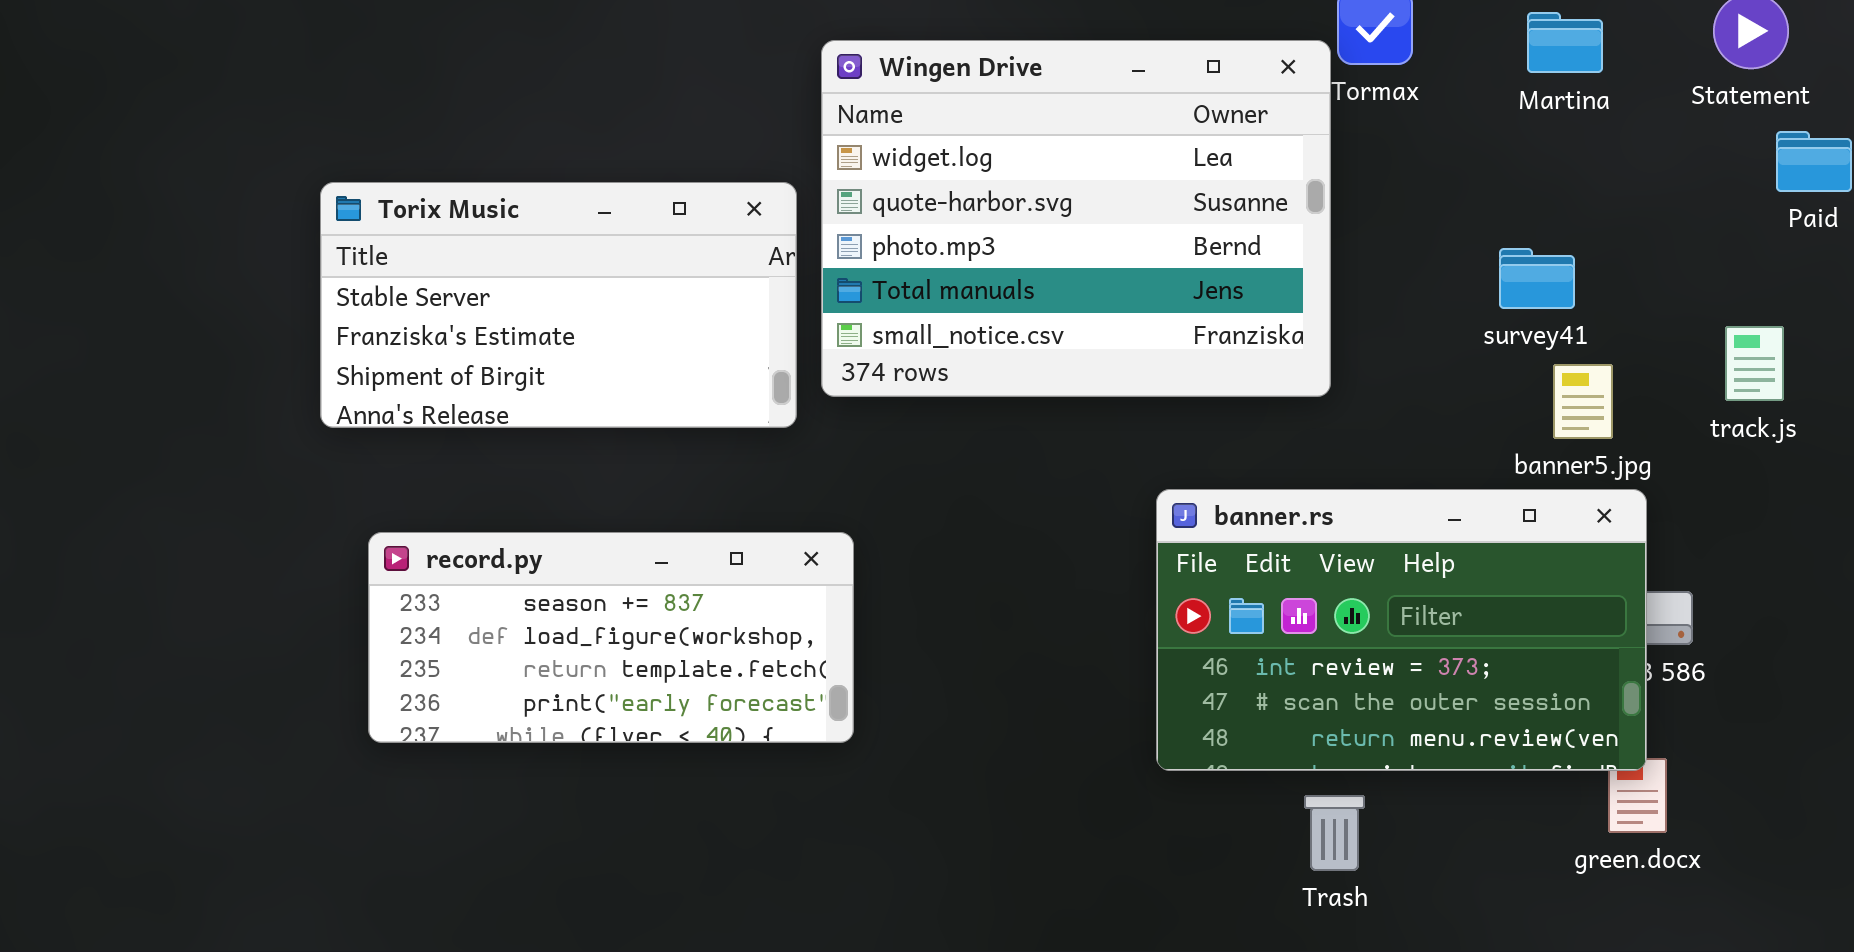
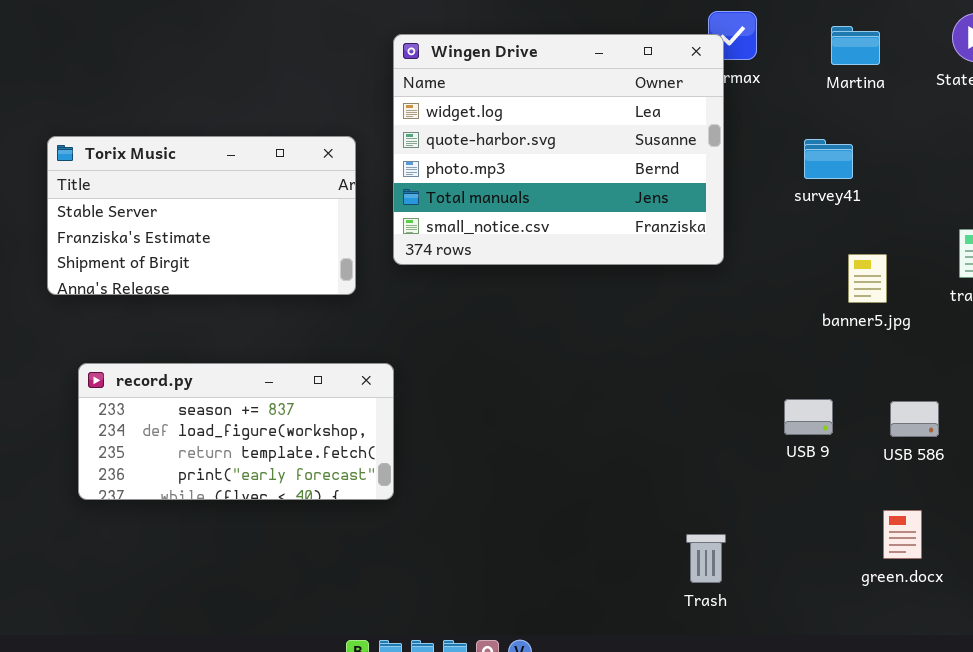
Wingen Drive: [821,40,1331,397] -> [393,34,724,265], moved
survey41: [1499,248,1575,309] -> [804,139,853,179], moved
banner.rs: [1156,489,1647,771] -> none, closed

